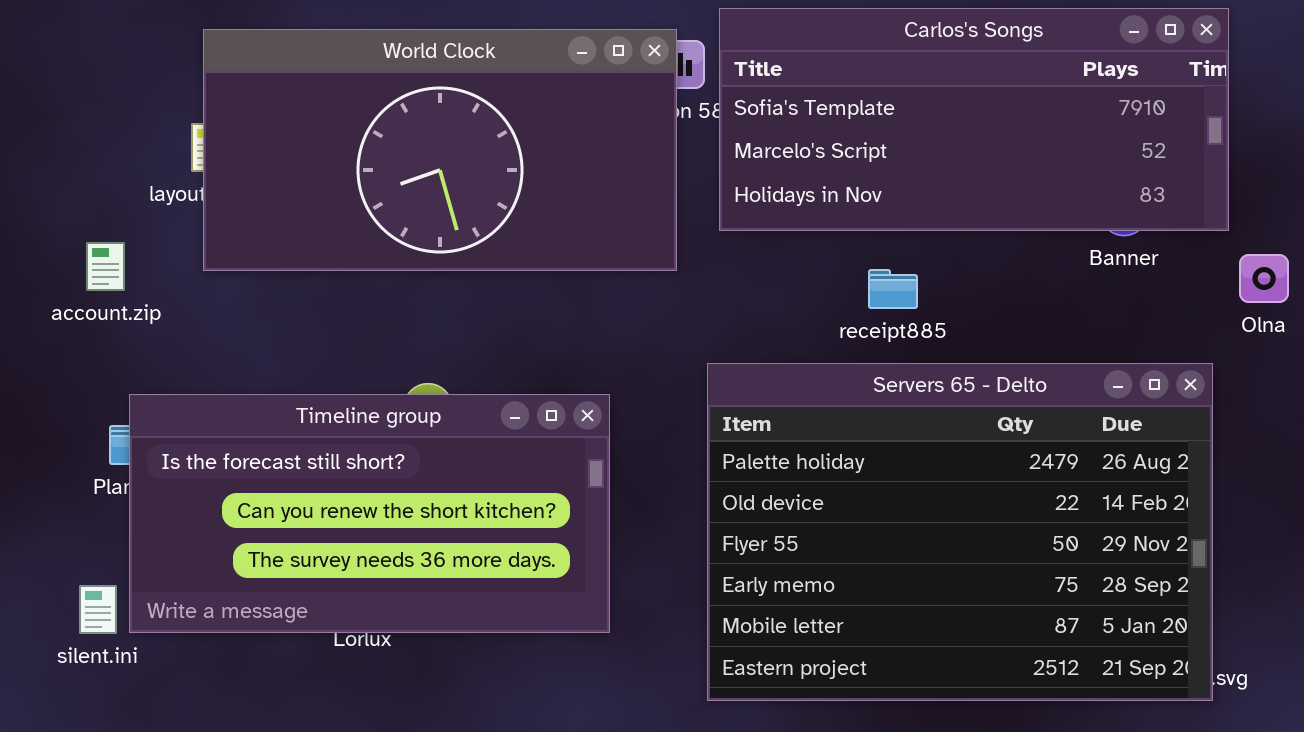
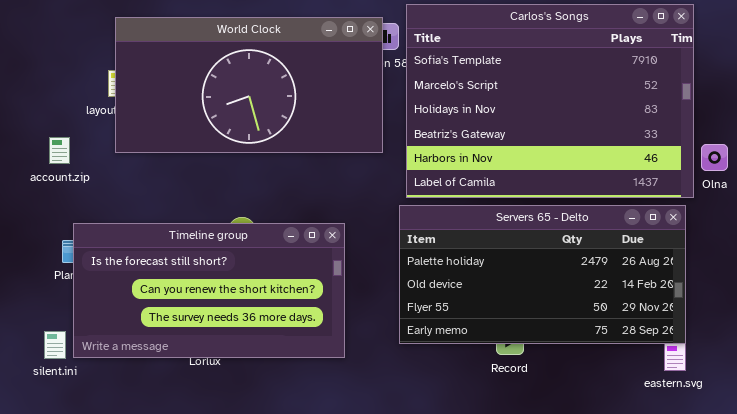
Carlos's Songs: [719,8,1229,231] -> [406,4,694,198], resized
Servers 65 - Delto: [707,363,1213,701] -> [399,205,686,344], resized

